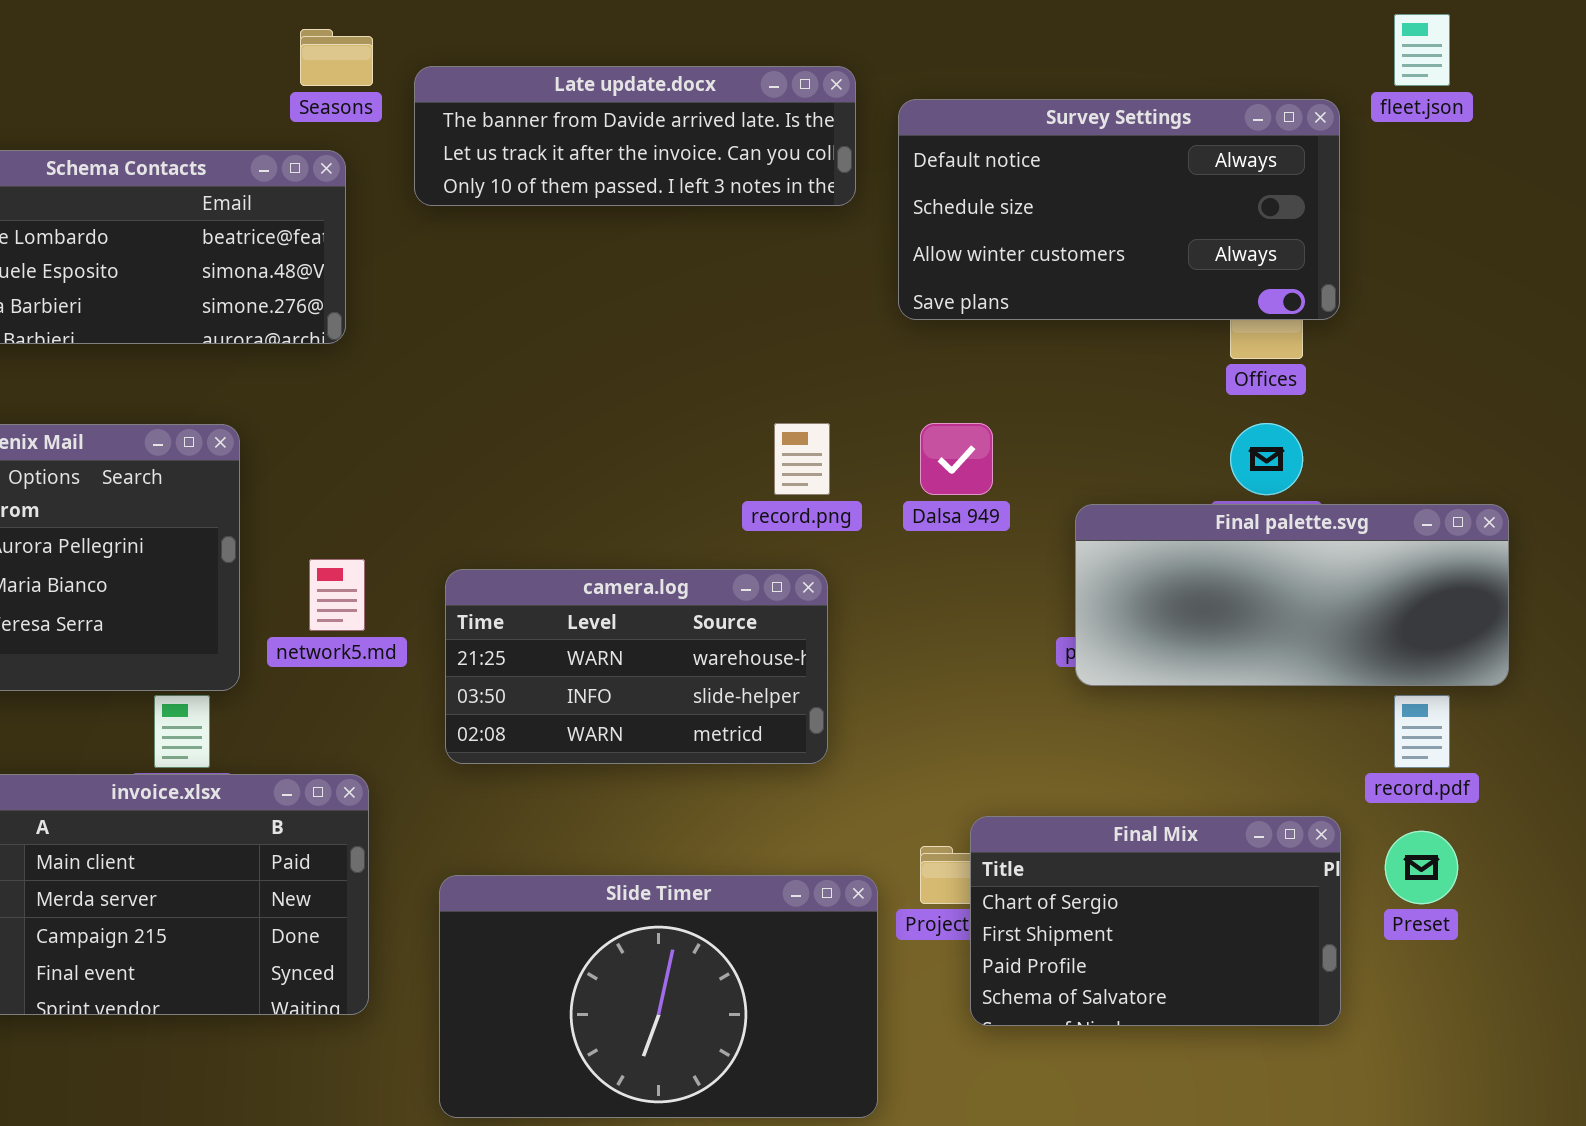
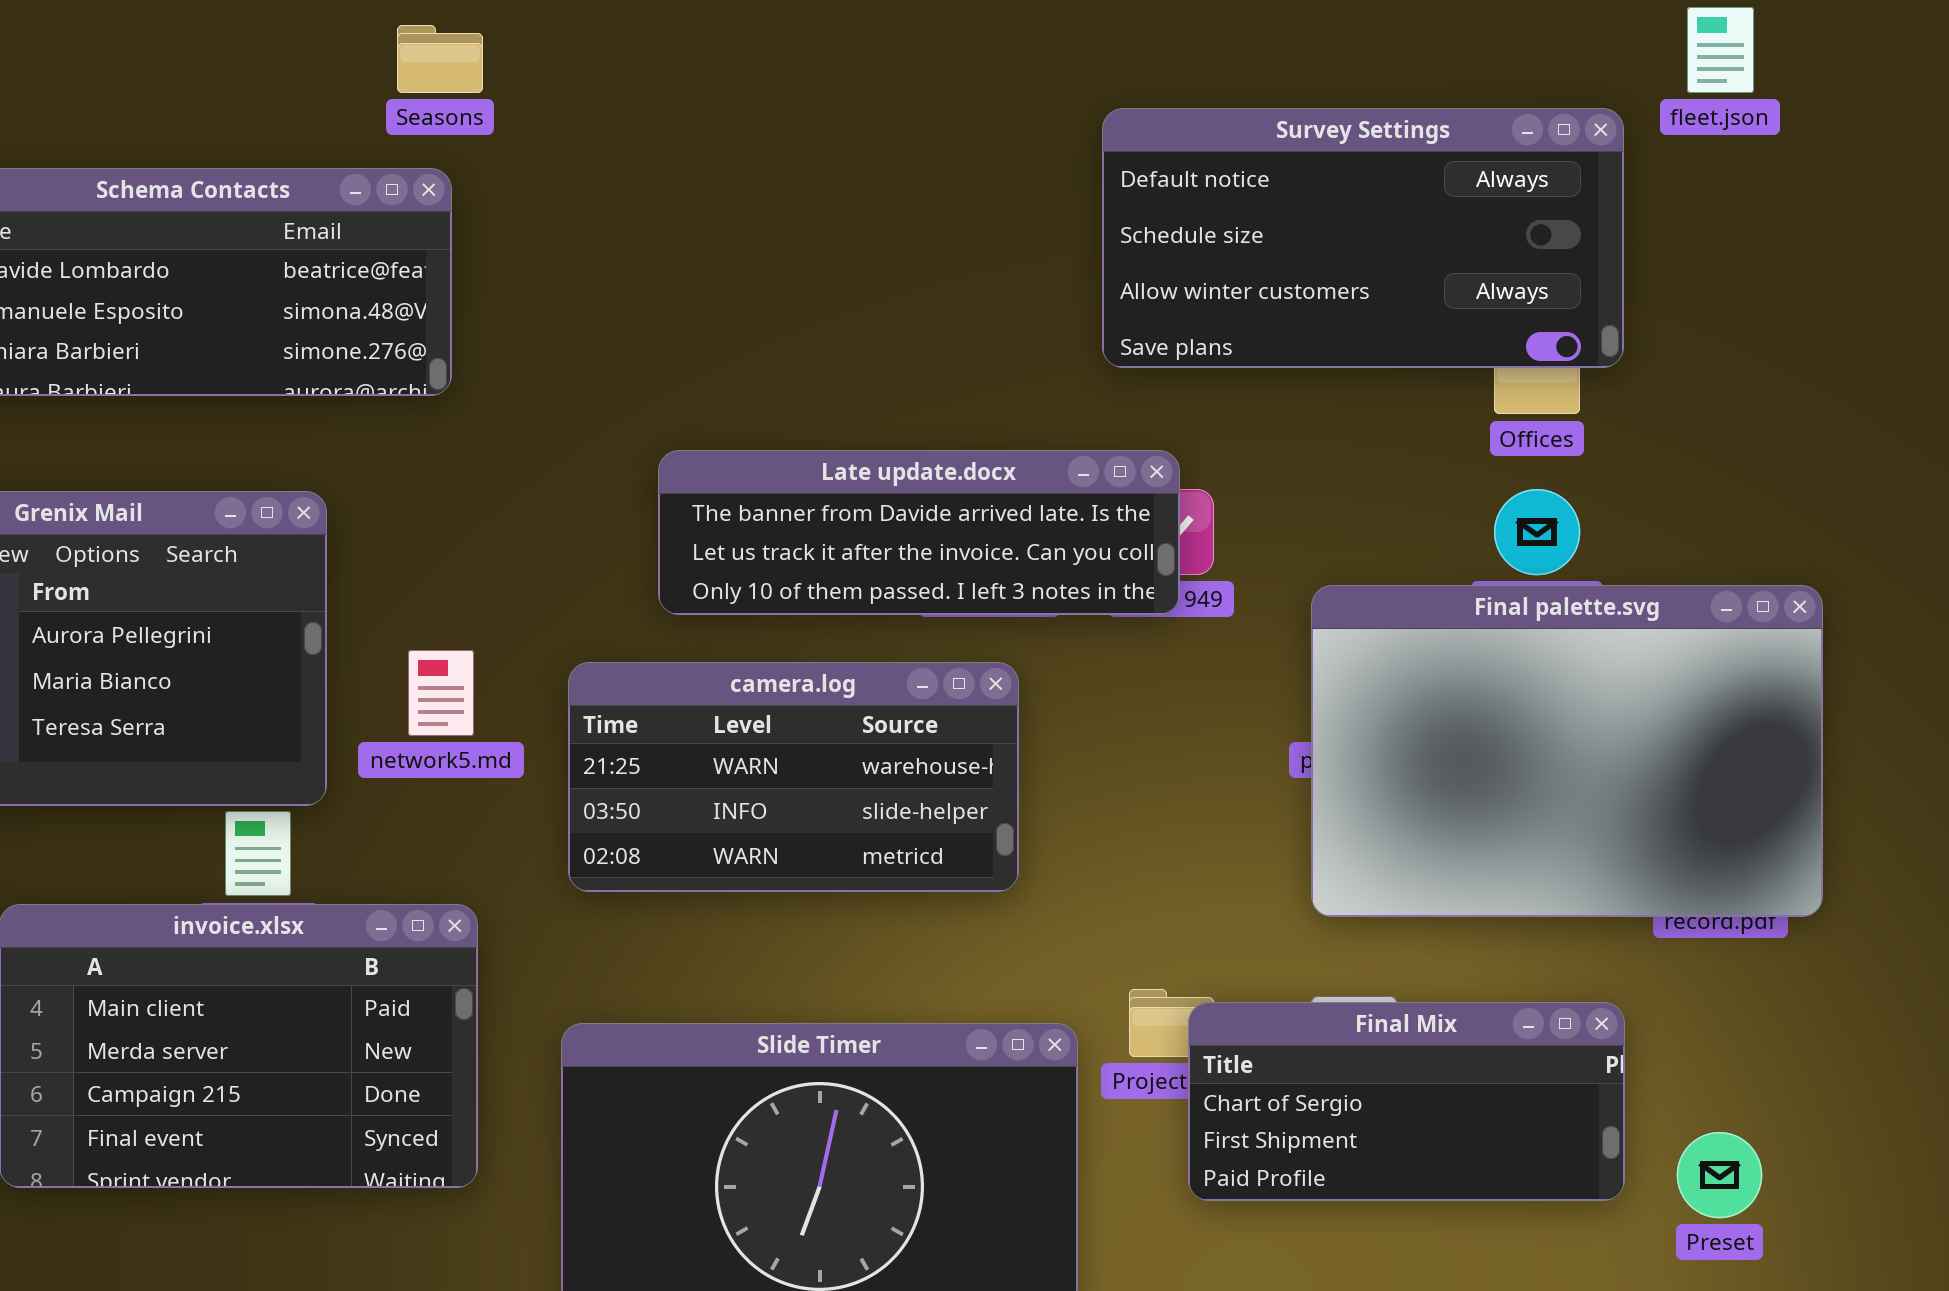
Late update.docx: [414,66,856,206] -> [658,450,1180,615], moved
Final palette.svg: [1075,504,1509,686] -> [1311,585,1823,917], resized
Final Mix: [970,816,1341,1026] -> [1188,1002,1625,1201], resized
Preset: [1385,831,1458,904] -> [1677,1132,1762,1218], moved

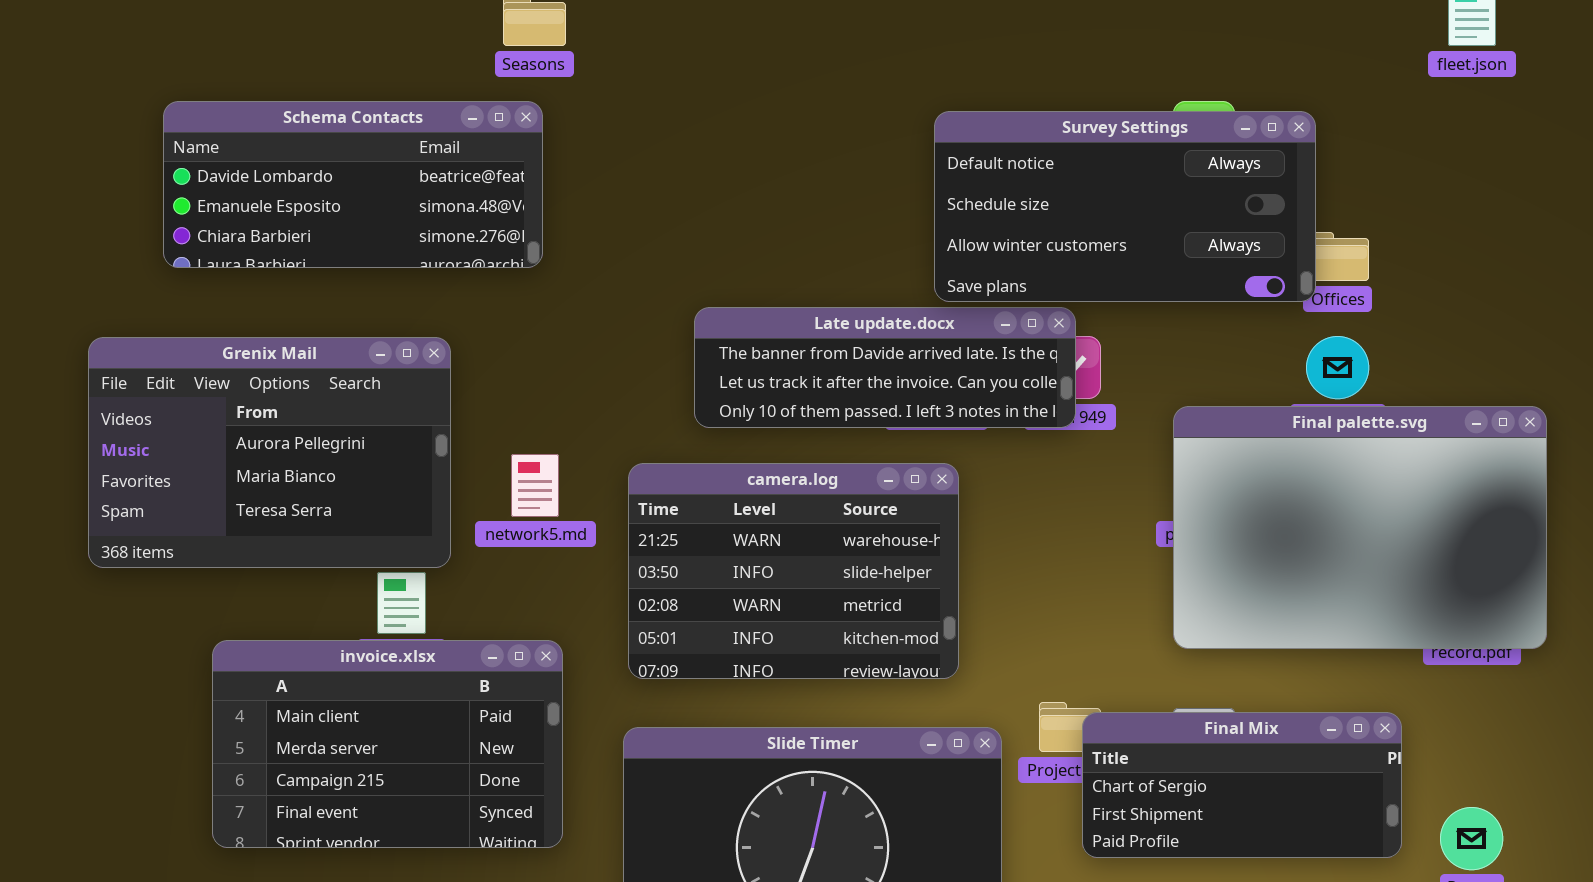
Survey Settings: [1102,108,1624,368] -> [934,111,1316,302], moved
camera.log: [568,662,1019,892] -> [628,463,959,679], resized

